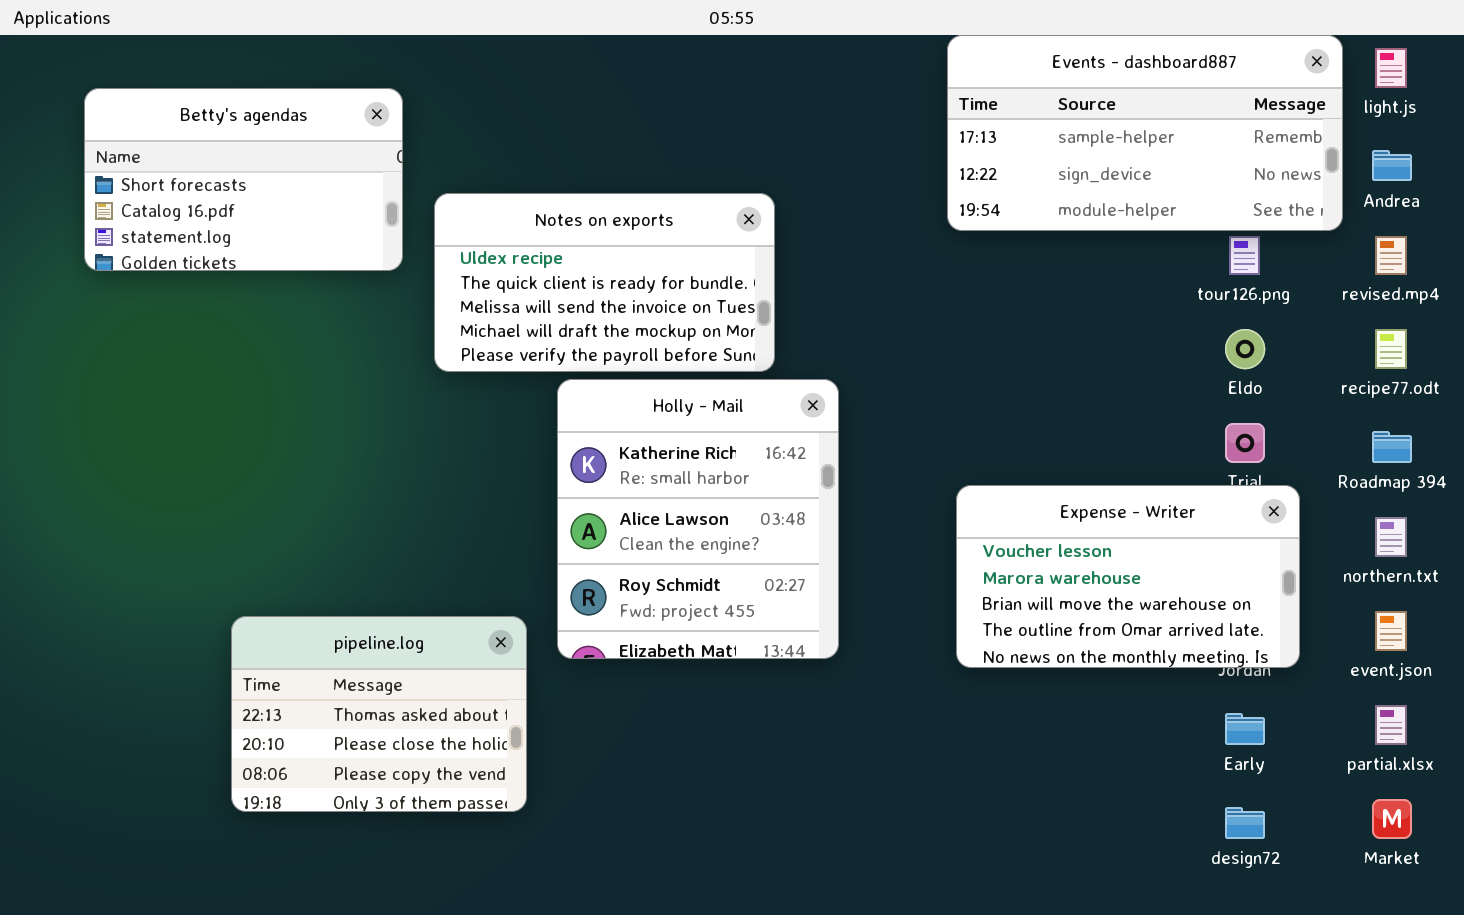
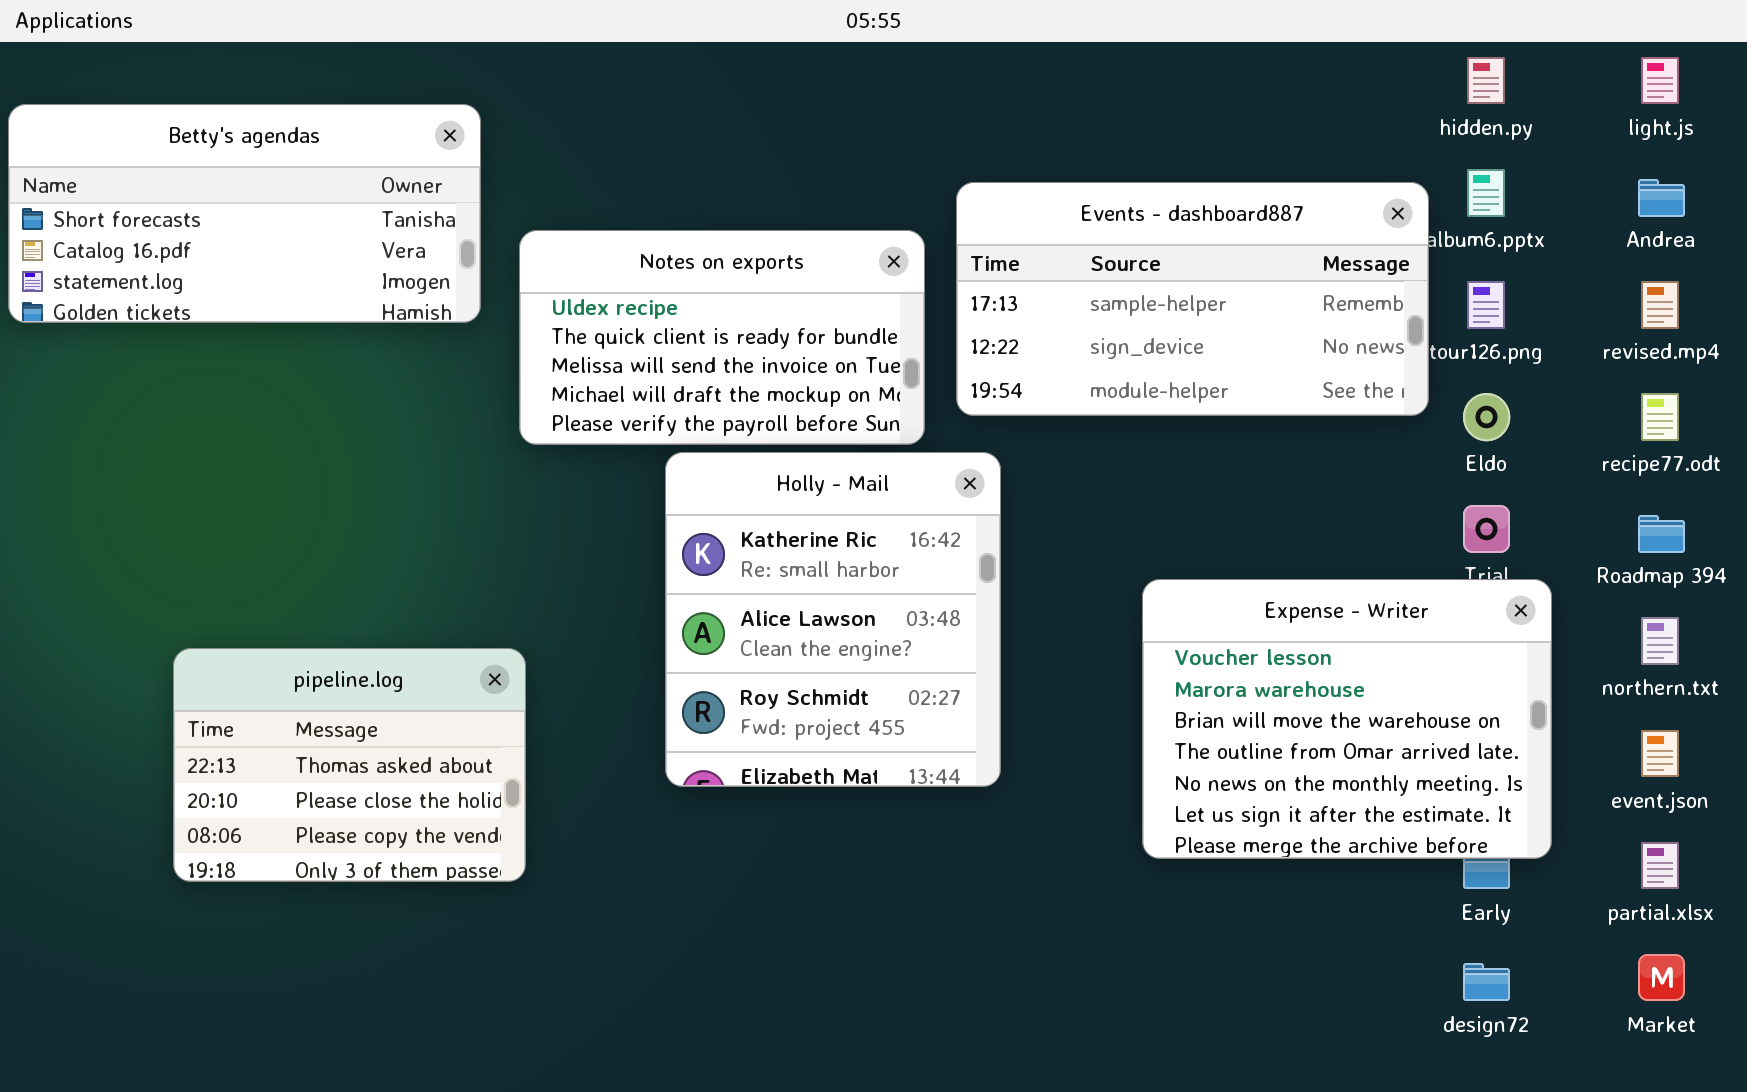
Events - dashboard887: [947,35,1343,231] -> [956,182,1429,416], moved
Betty's agendas: [84,88,403,271] -> [8,104,481,323], resized
Expense - Writer: [956,485,1300,668] -> [1142,579,1552,859], resized
pipeline.log: [231,616,527,812] -> [173,648,526,882], moved

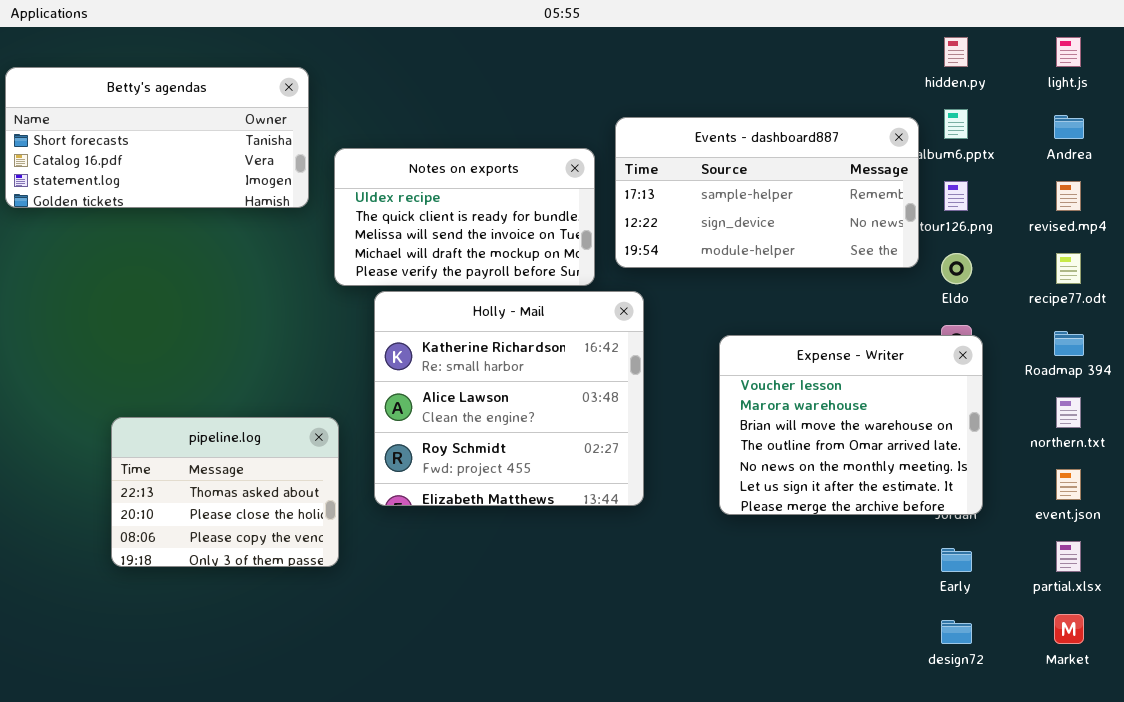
Holly - Mail: [665,452,1001,787] -> [374,291,644,506], resized
Expense - Writer: [1142,579,1552,859] -> [719,335,983,515], moved

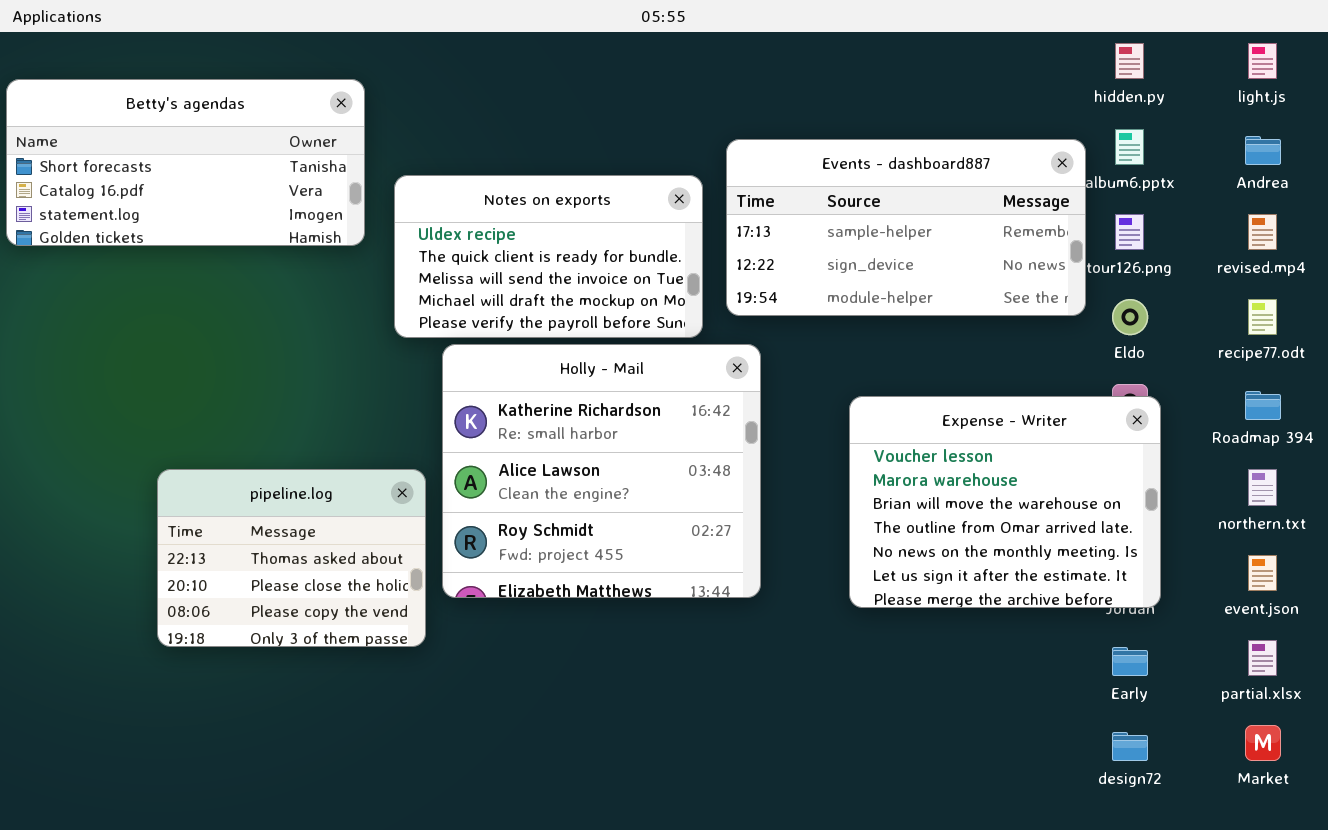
pipeline.log: [111,417,339,567] -> [157,469,426,647], moved

